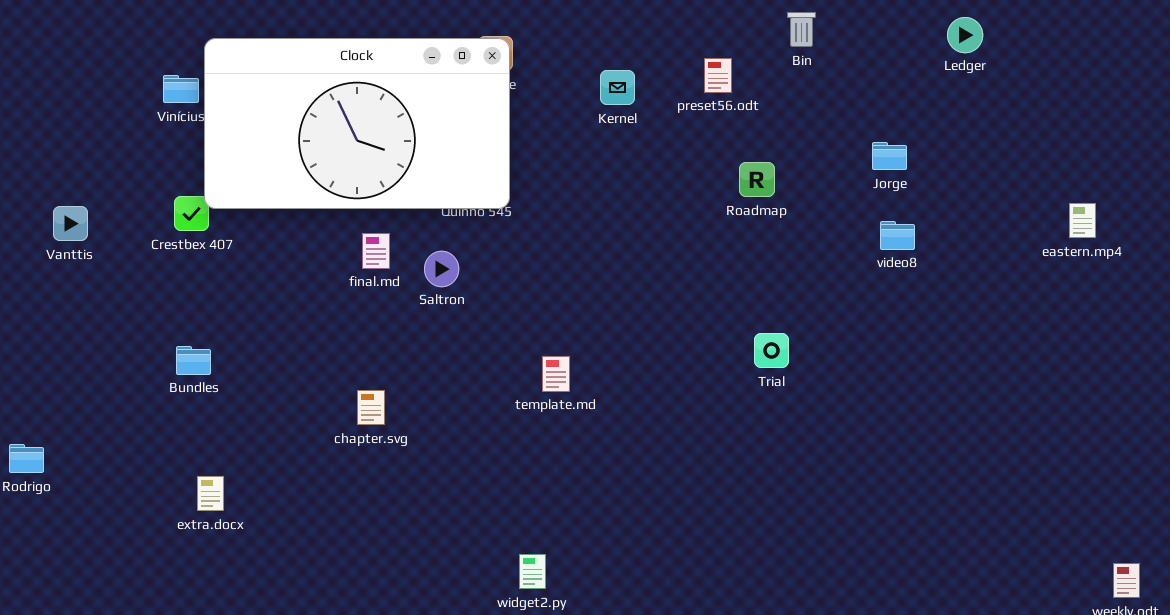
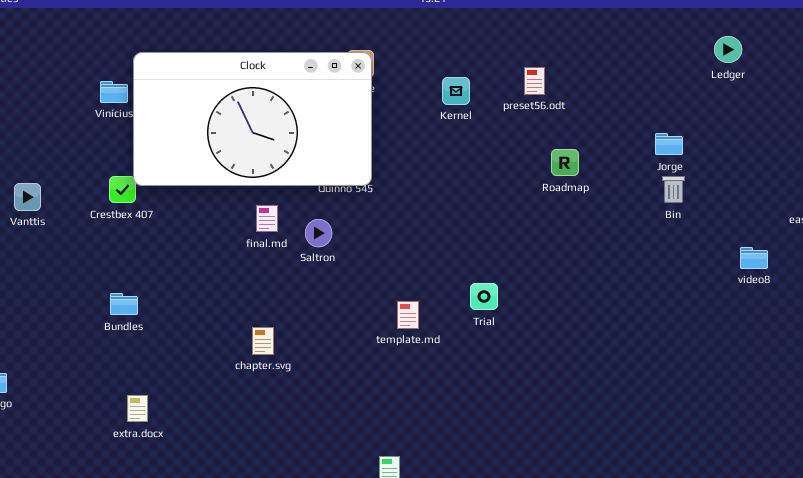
Bin: [787,12,816,47] -> [662,176,685,203], moved
video8: [880,221,915,250] -> [740,247,768,269], moved
Trial: [754,333,789,368] -> [470,283,498,310], moved

